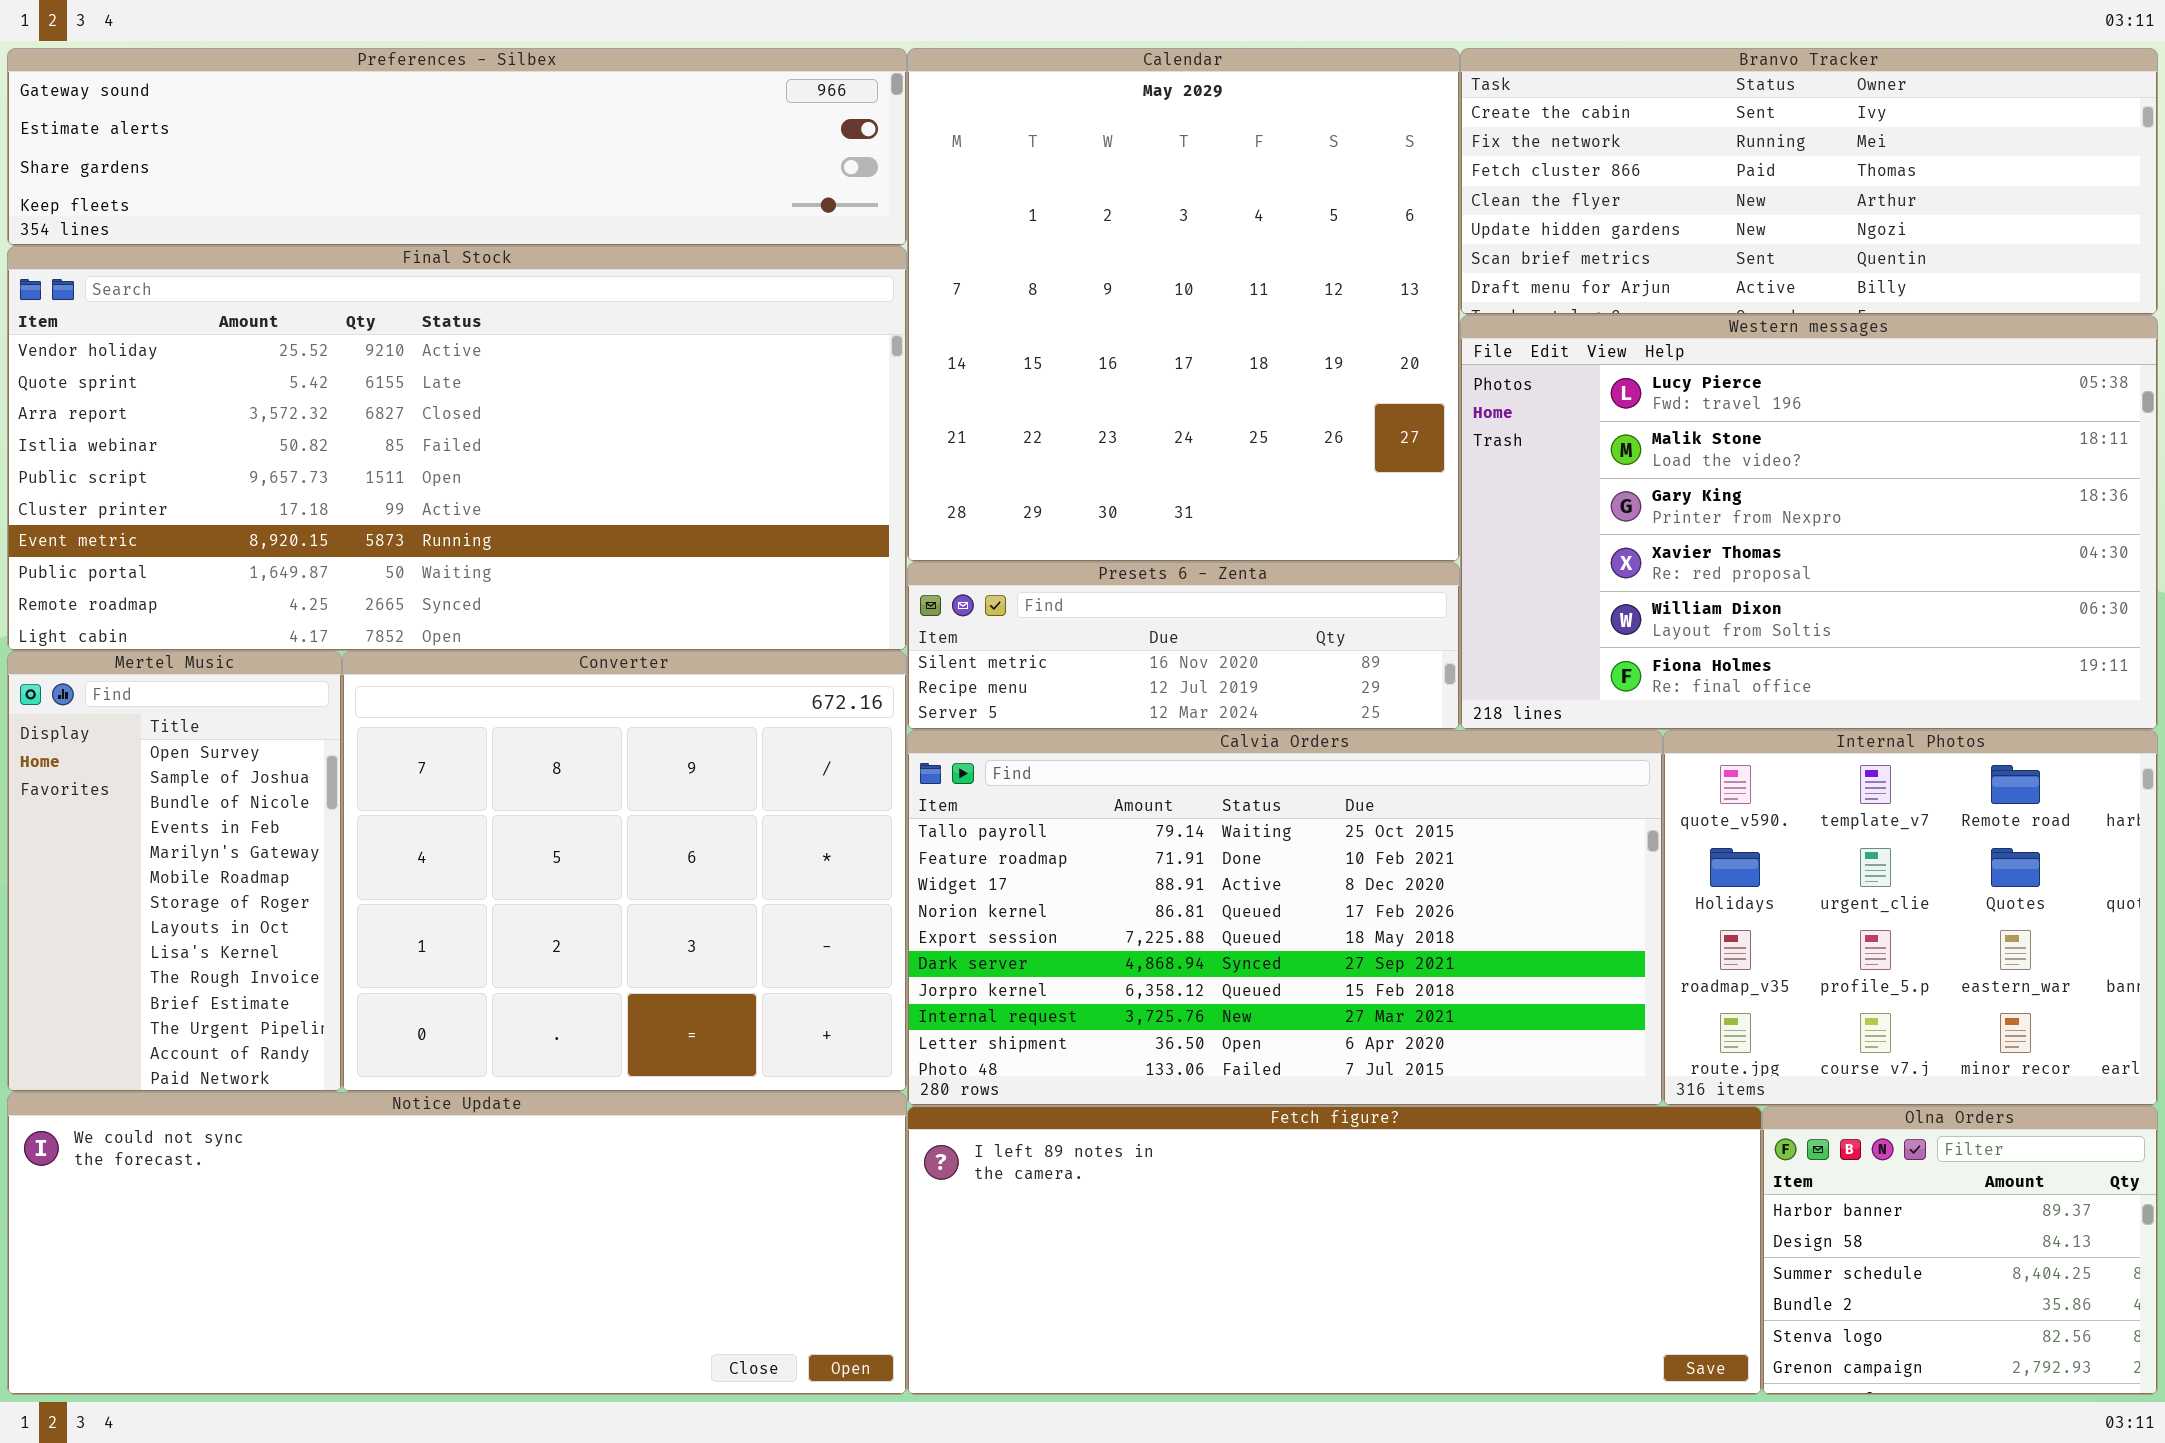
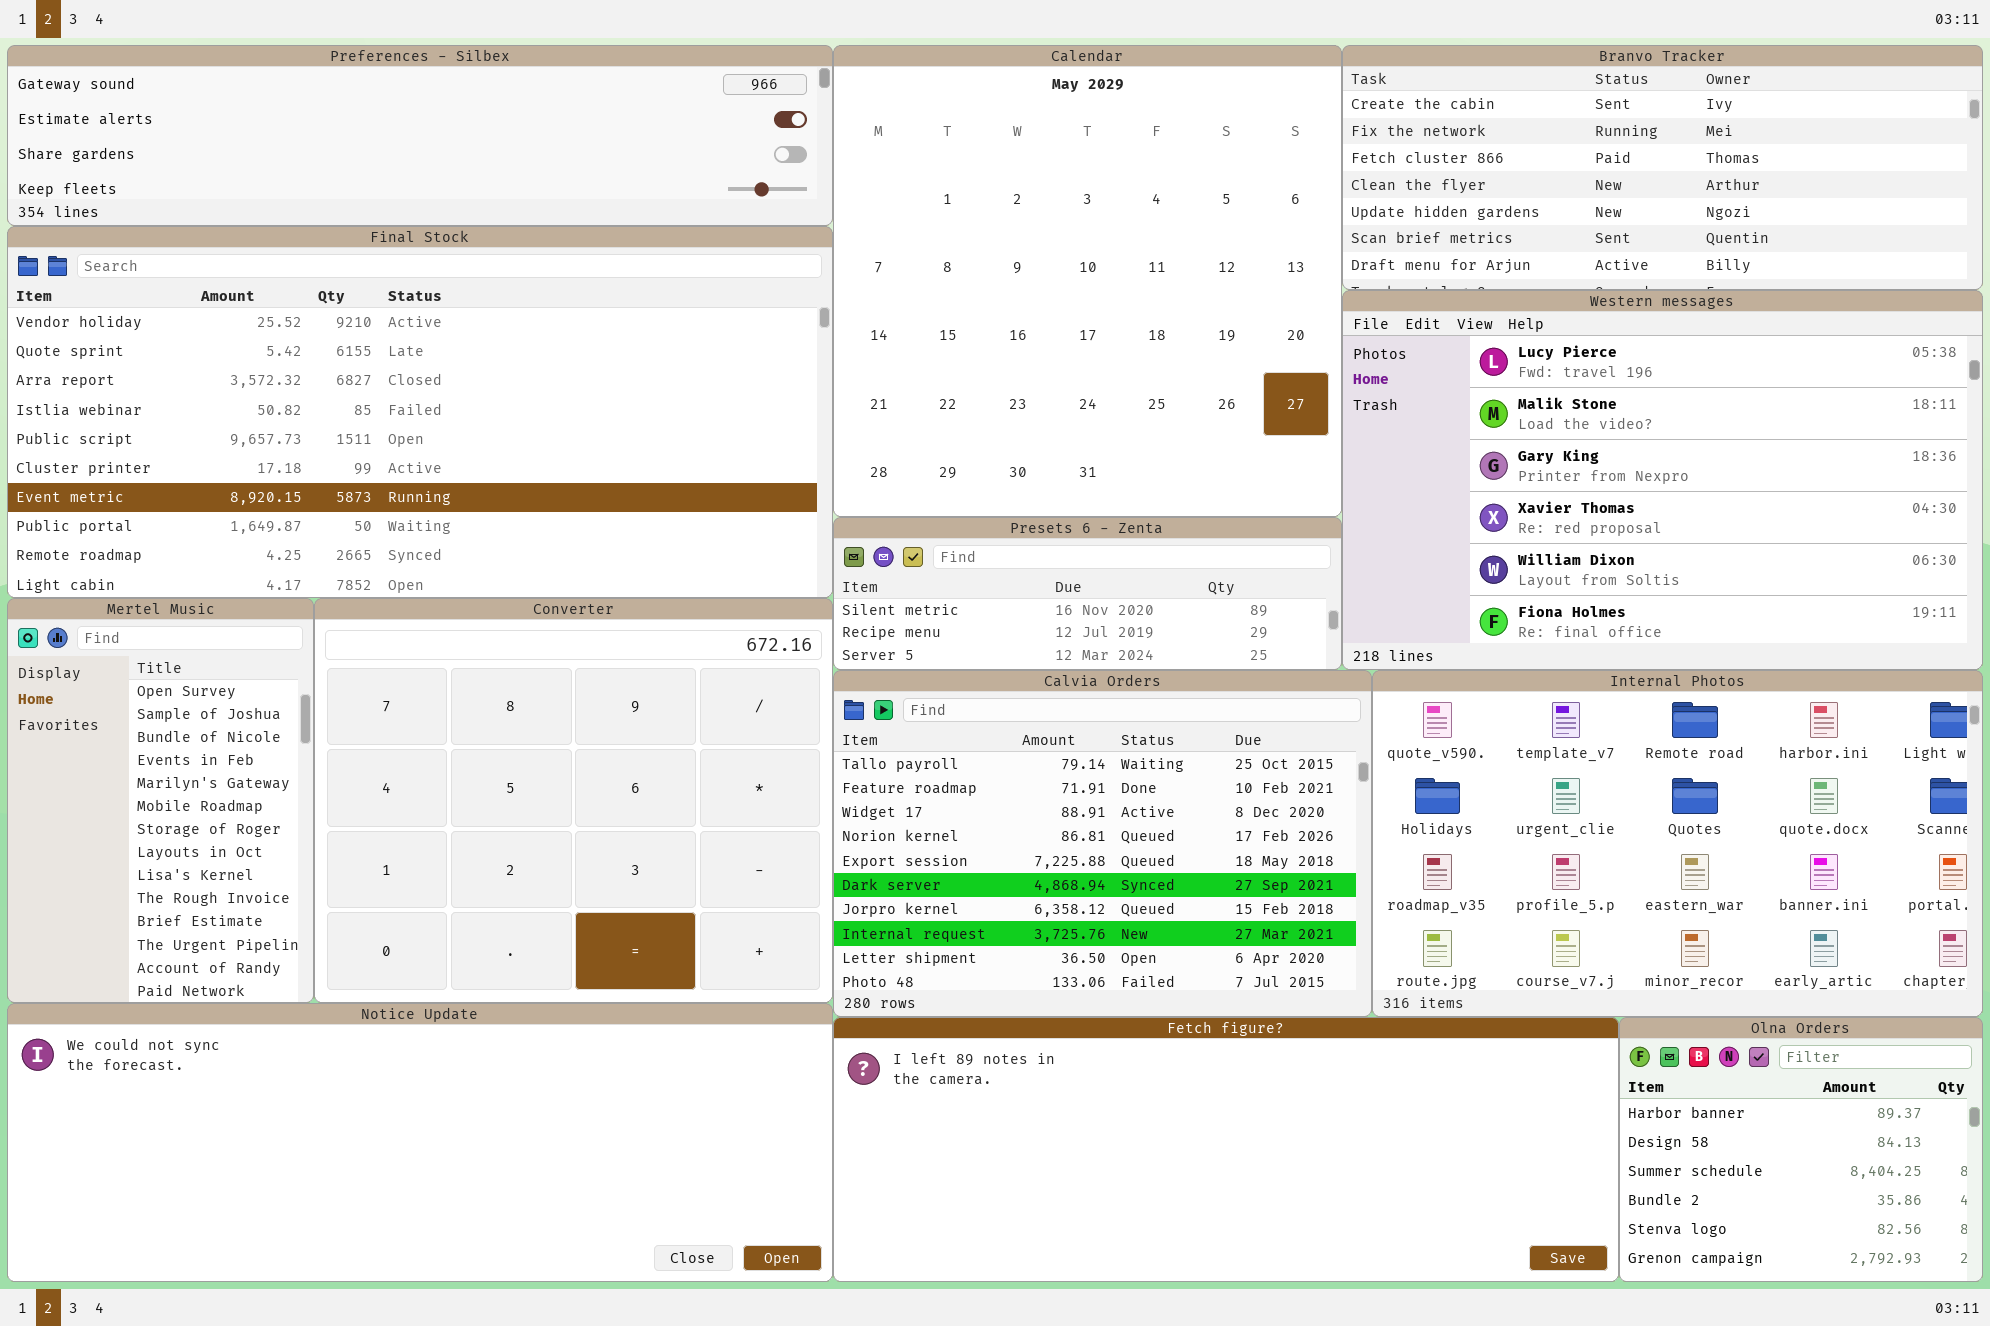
Calvia Orders: [907,730,1663,1106] -> [833,670,1372,1017], resized
Internal Photos: [1663,730,2158,1106] -> [1372,670,1983,1017], resized

